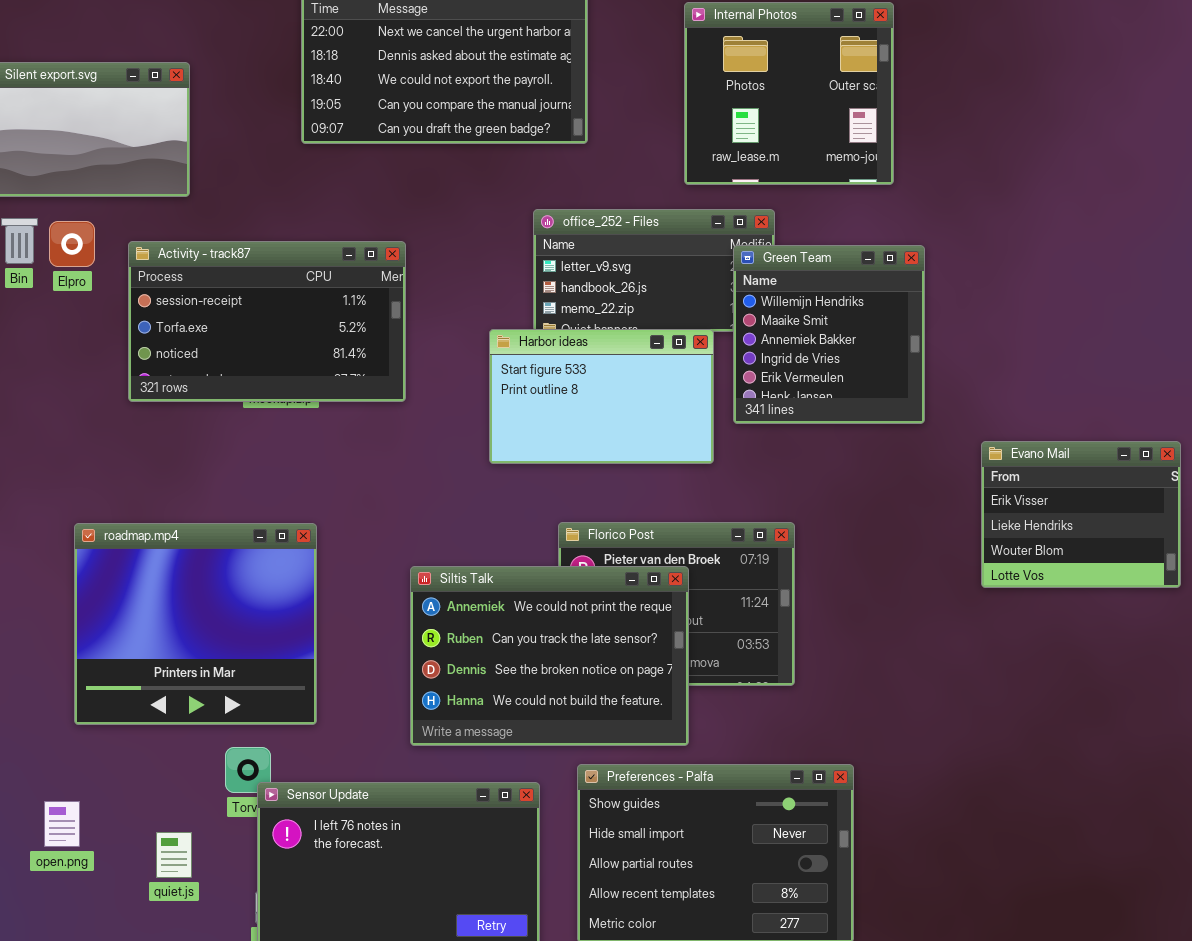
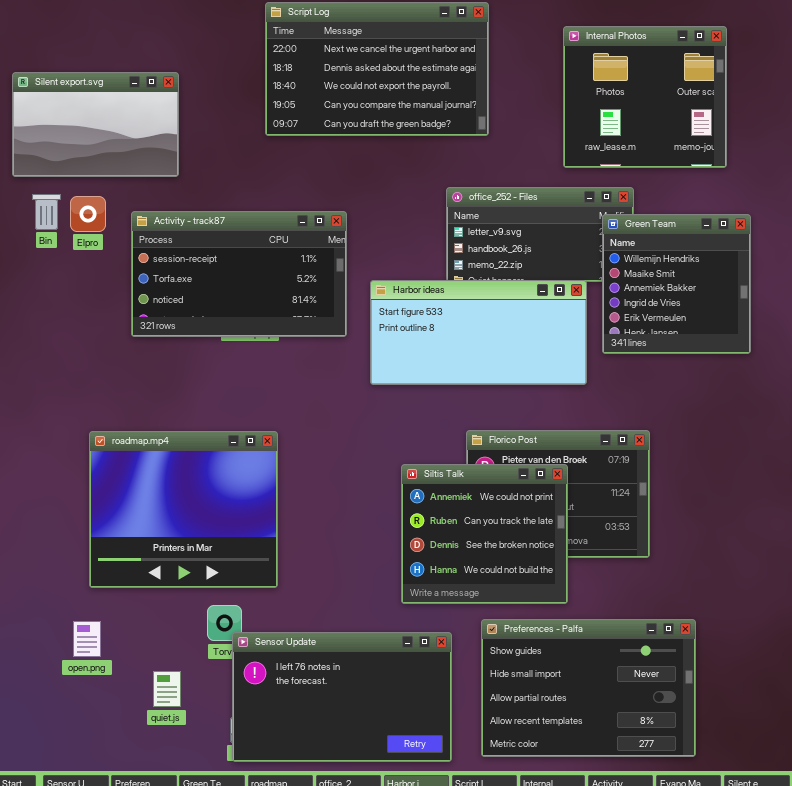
Harbor ideas: [489,329,714,464] -> [370,280,587,385], resized
Siltis Talk: [410,566,689,746] -> [401,464,568,604], resized
open.png: [44,801,80,847] -> [73,621,101,657], moved

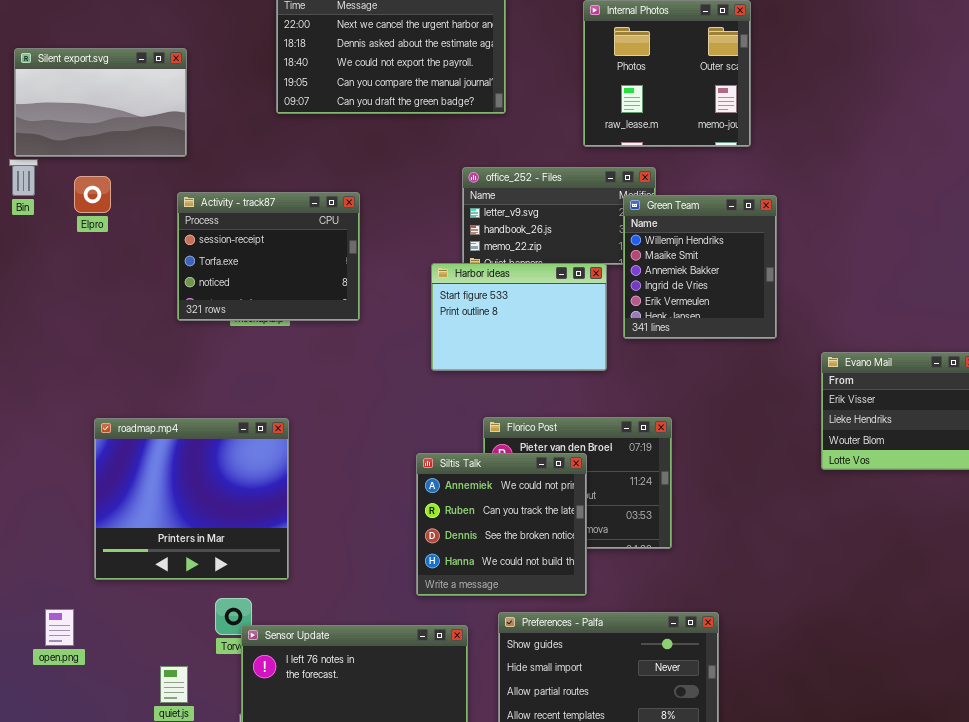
Bin: [32,194,61,230] -> [9,159,38,196], moved
Activity - track87: [131,211,347,337] -> [177,192,360,321], resized
Harbor ideas: [370,280,587,385] -> [431,263,607,371], resized
open.png: [73,621,101,657] -> [45,609,74,646], moved

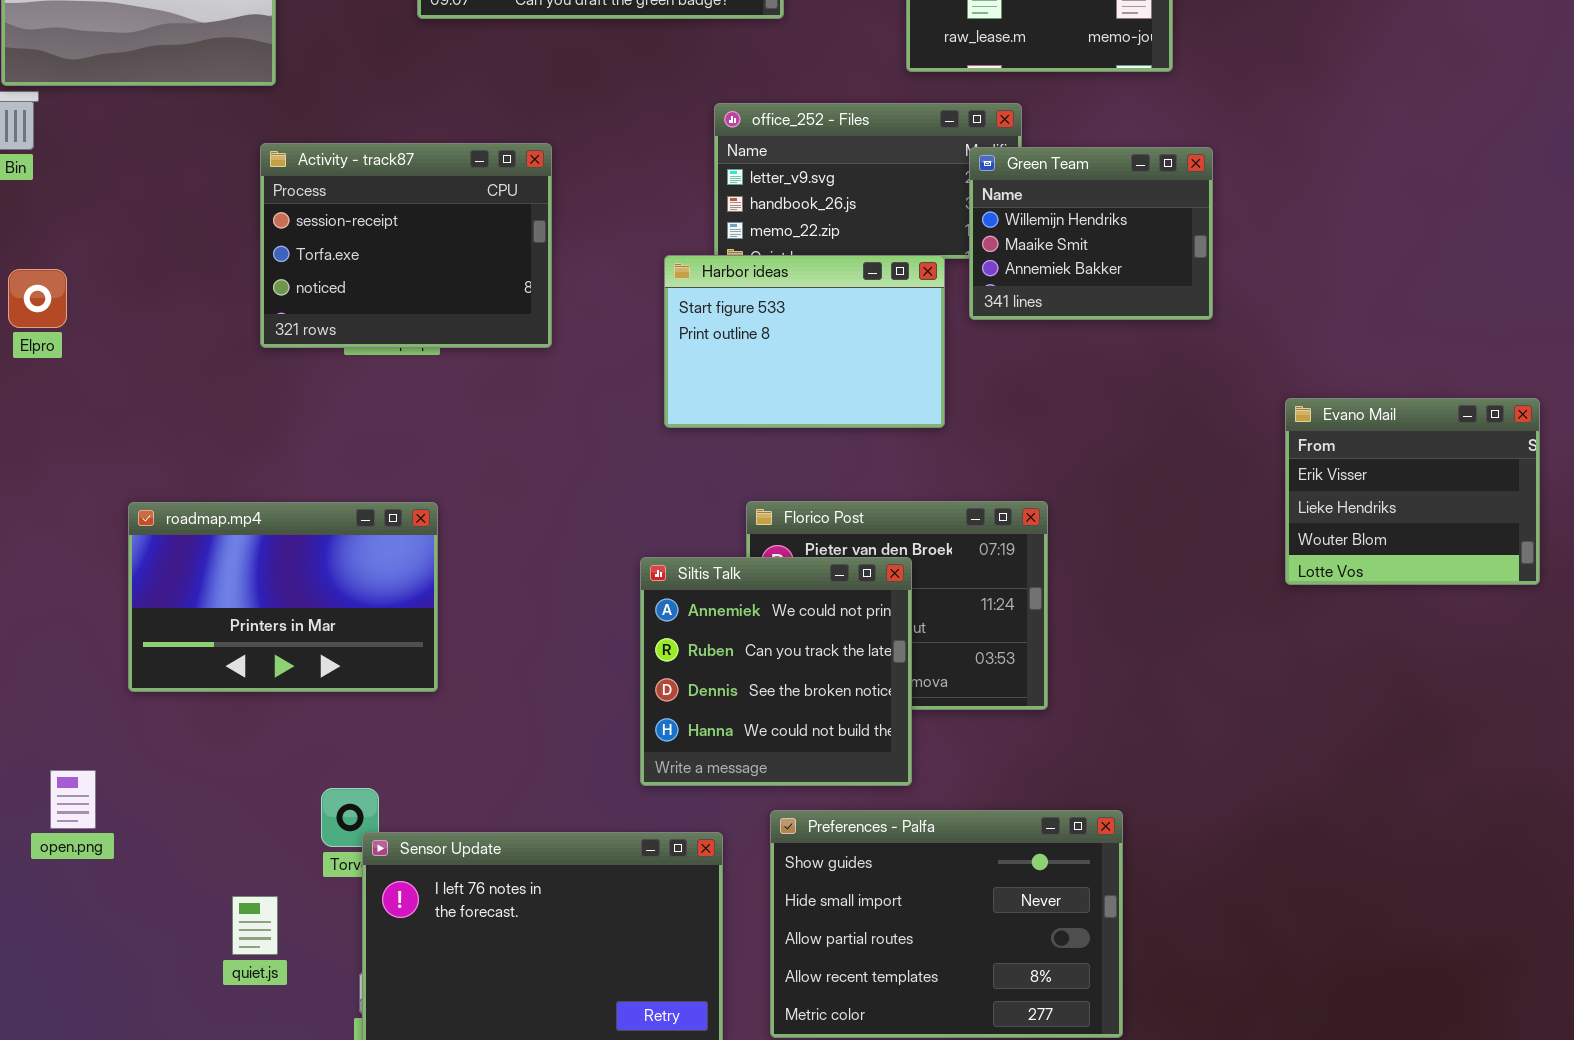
Elpro: [74,176,111,213] -> [8,269,67,328], moved
Green Team: [623,195,777,339] -> [969,147,1213,320], resized
roadmap.mp4: [94,418,289,580] -> [128,502,438,692], resized
open.png: [45,609,74,646] -> [50,770,96,829], moved

